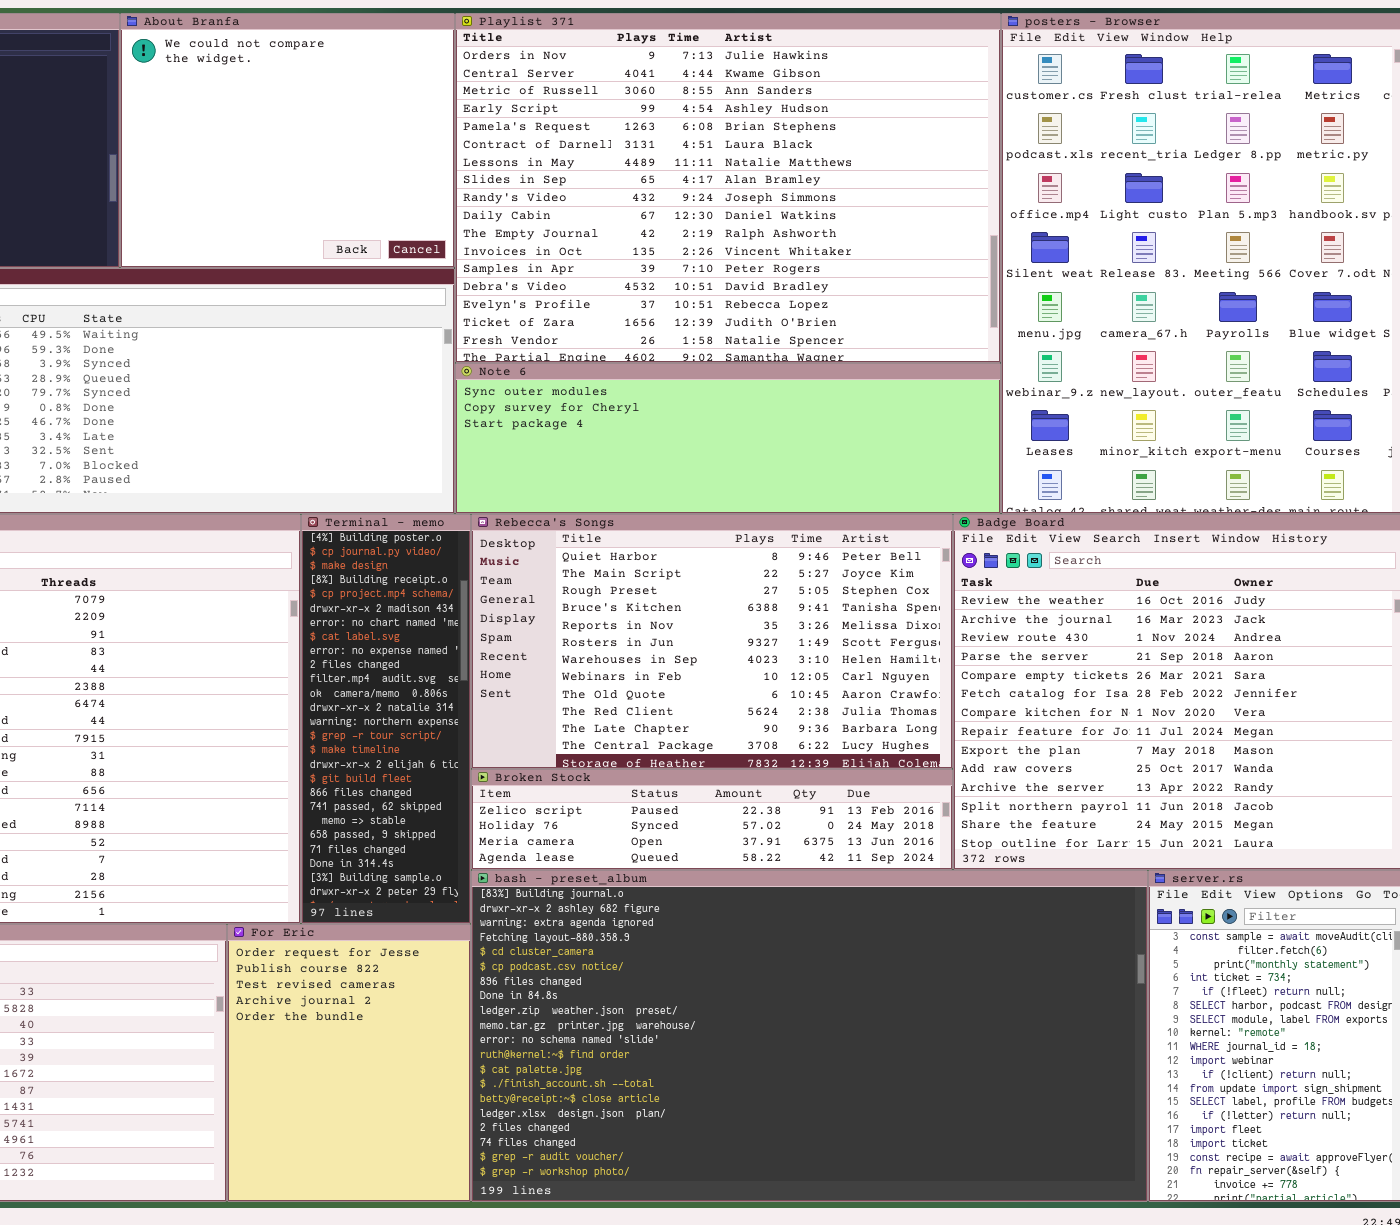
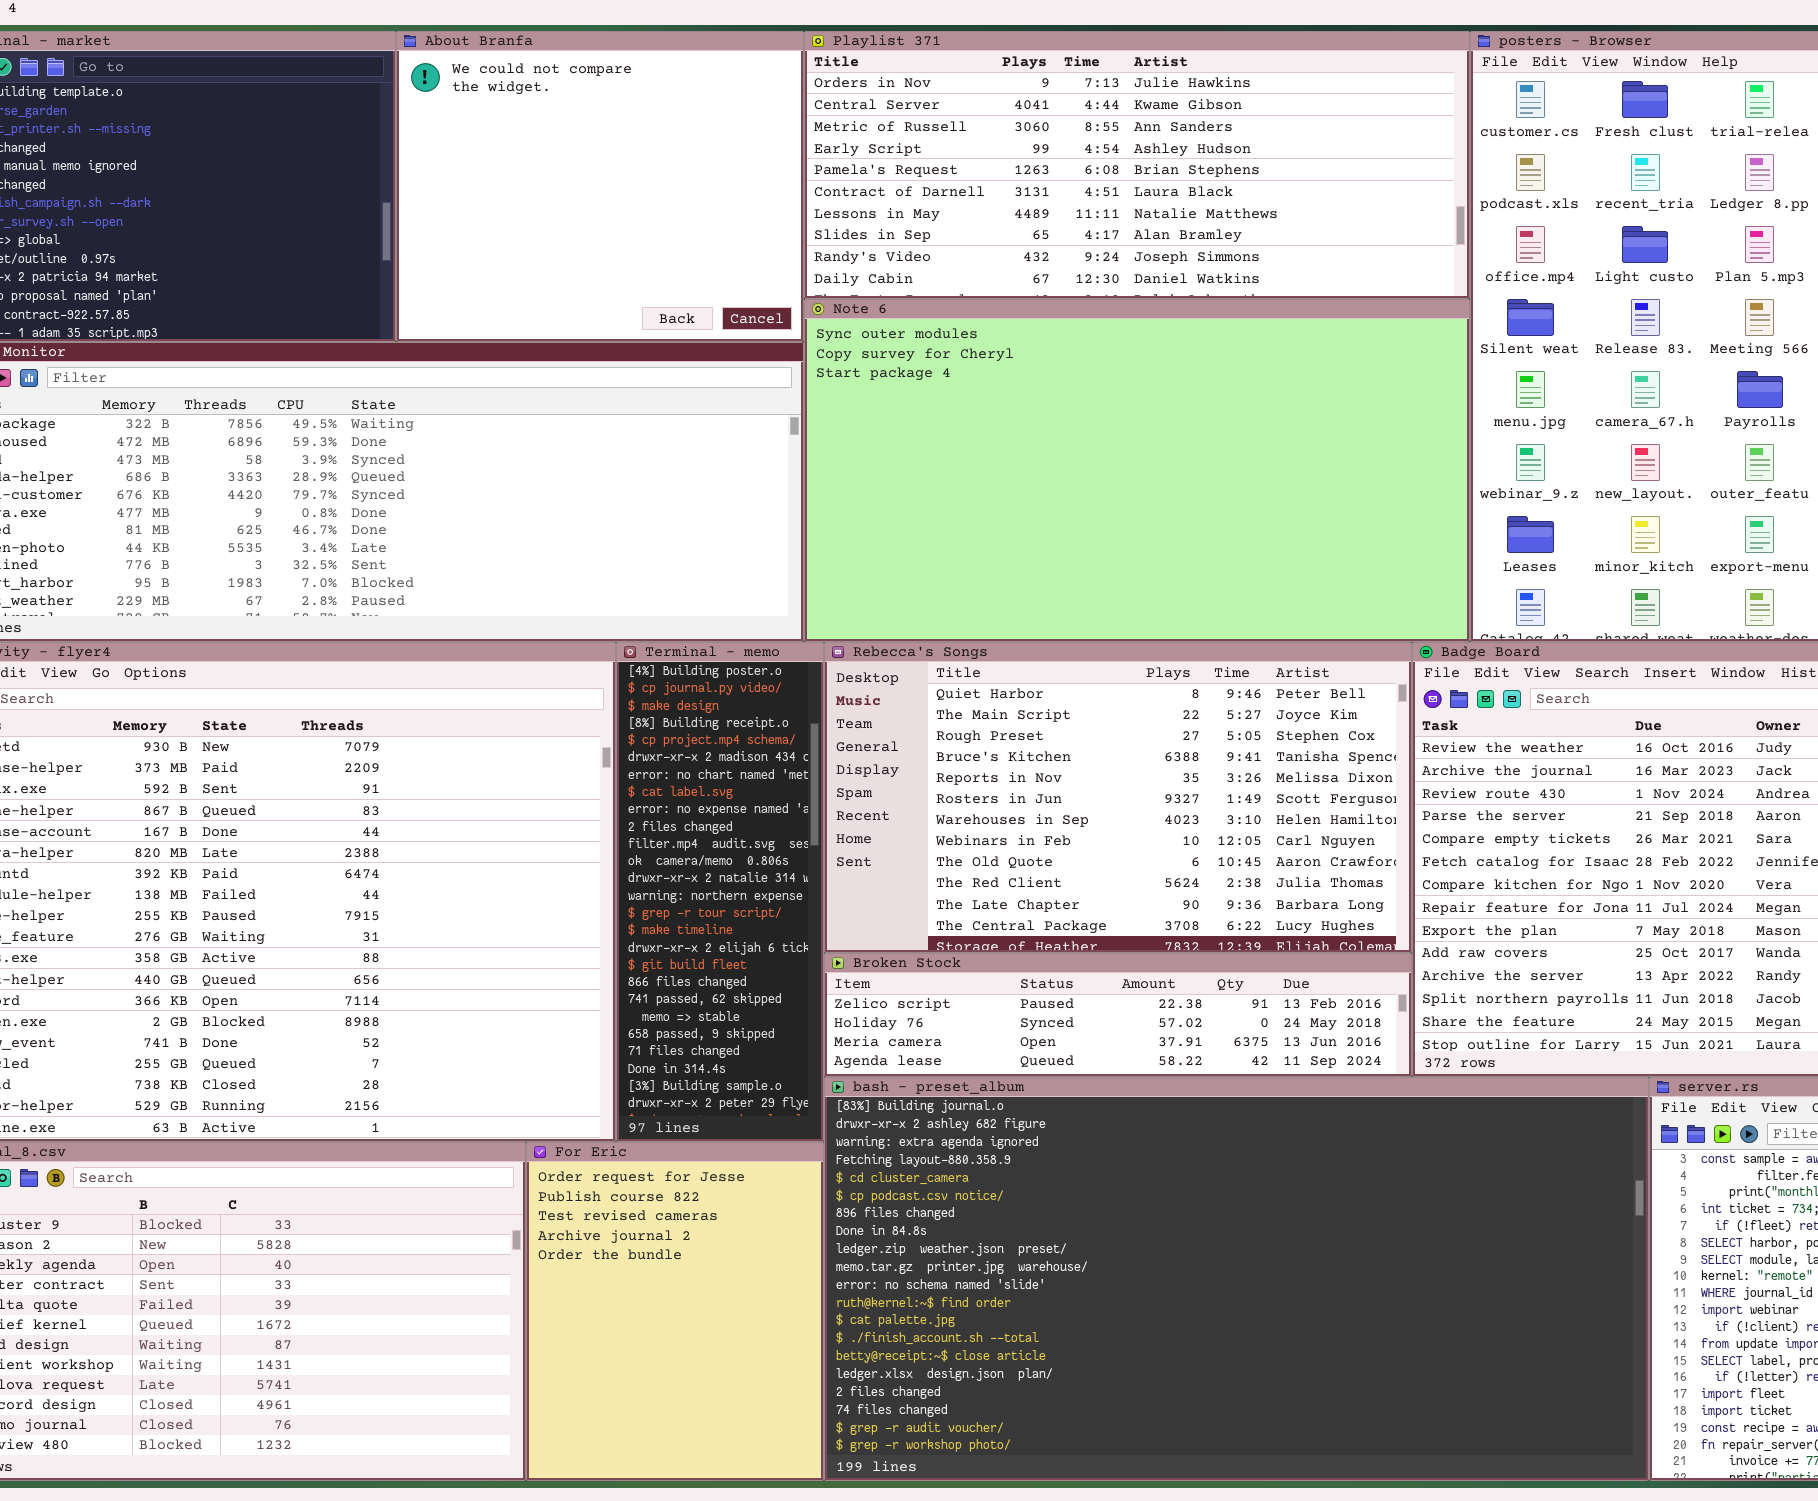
Playlist 371: [455,13,1001,363] -> [804,31,1470,299], resized
Note 6: [455,363,1001,514] -> [804,299,1470,642], resized

